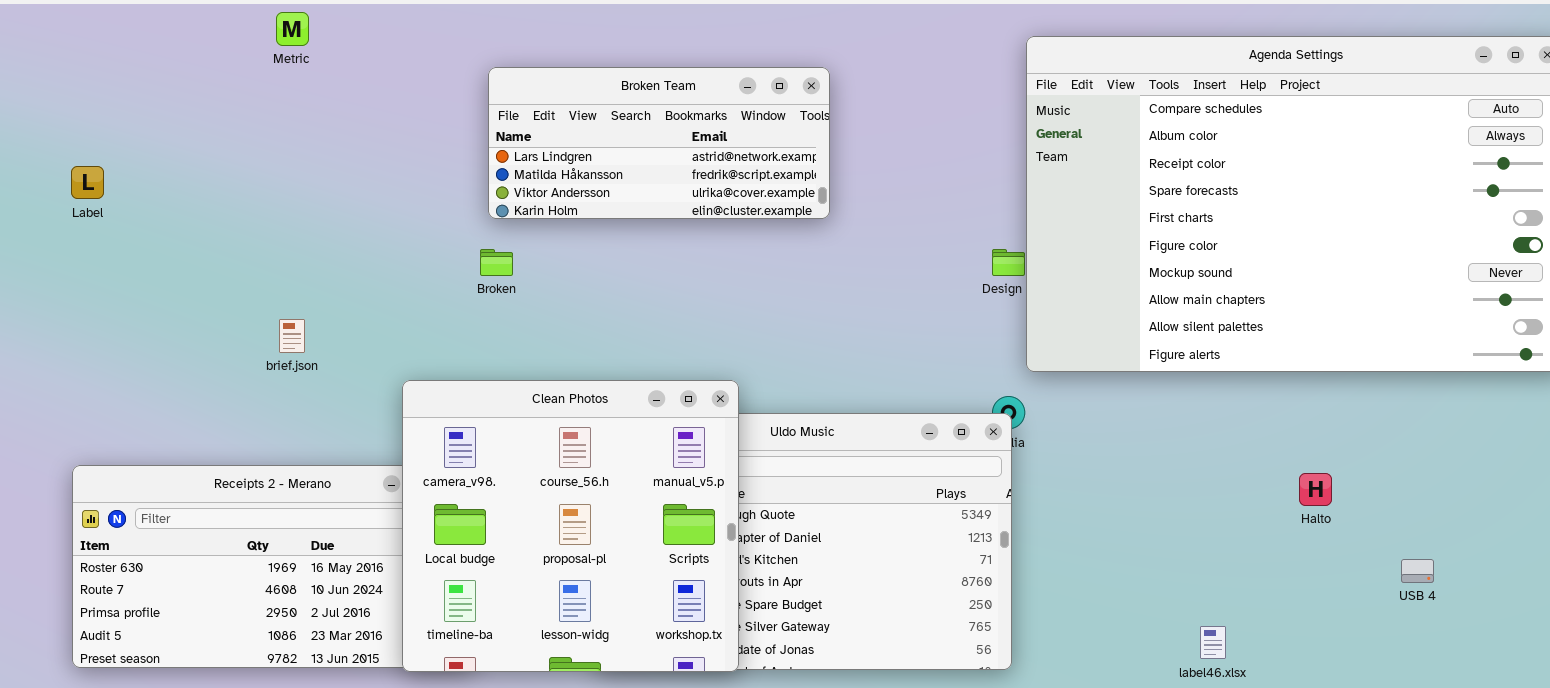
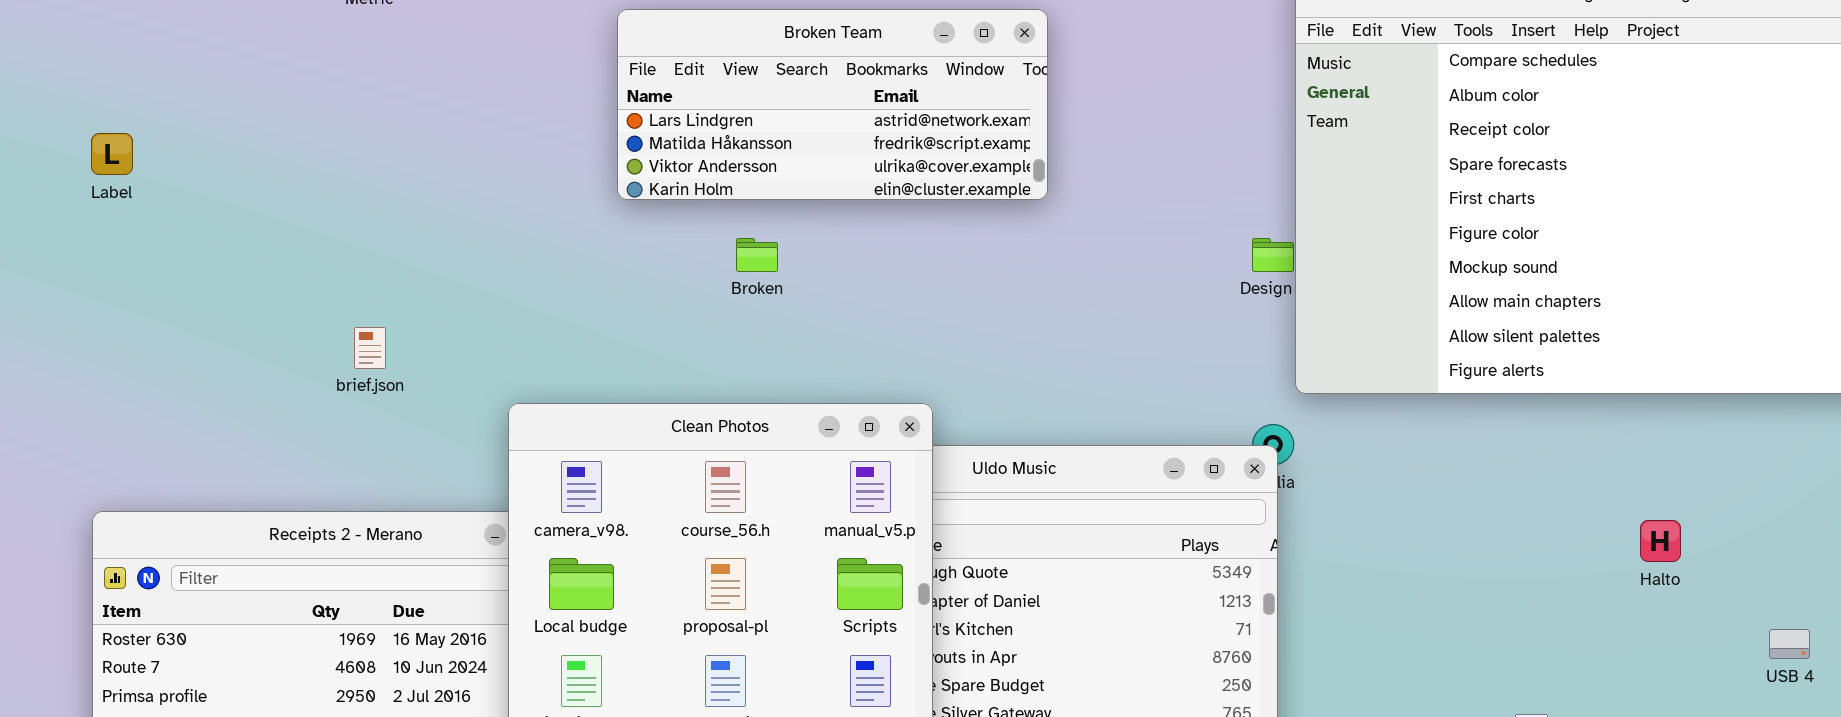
Broken: [480,249,513,276] -> [736,238,778,272], moved

